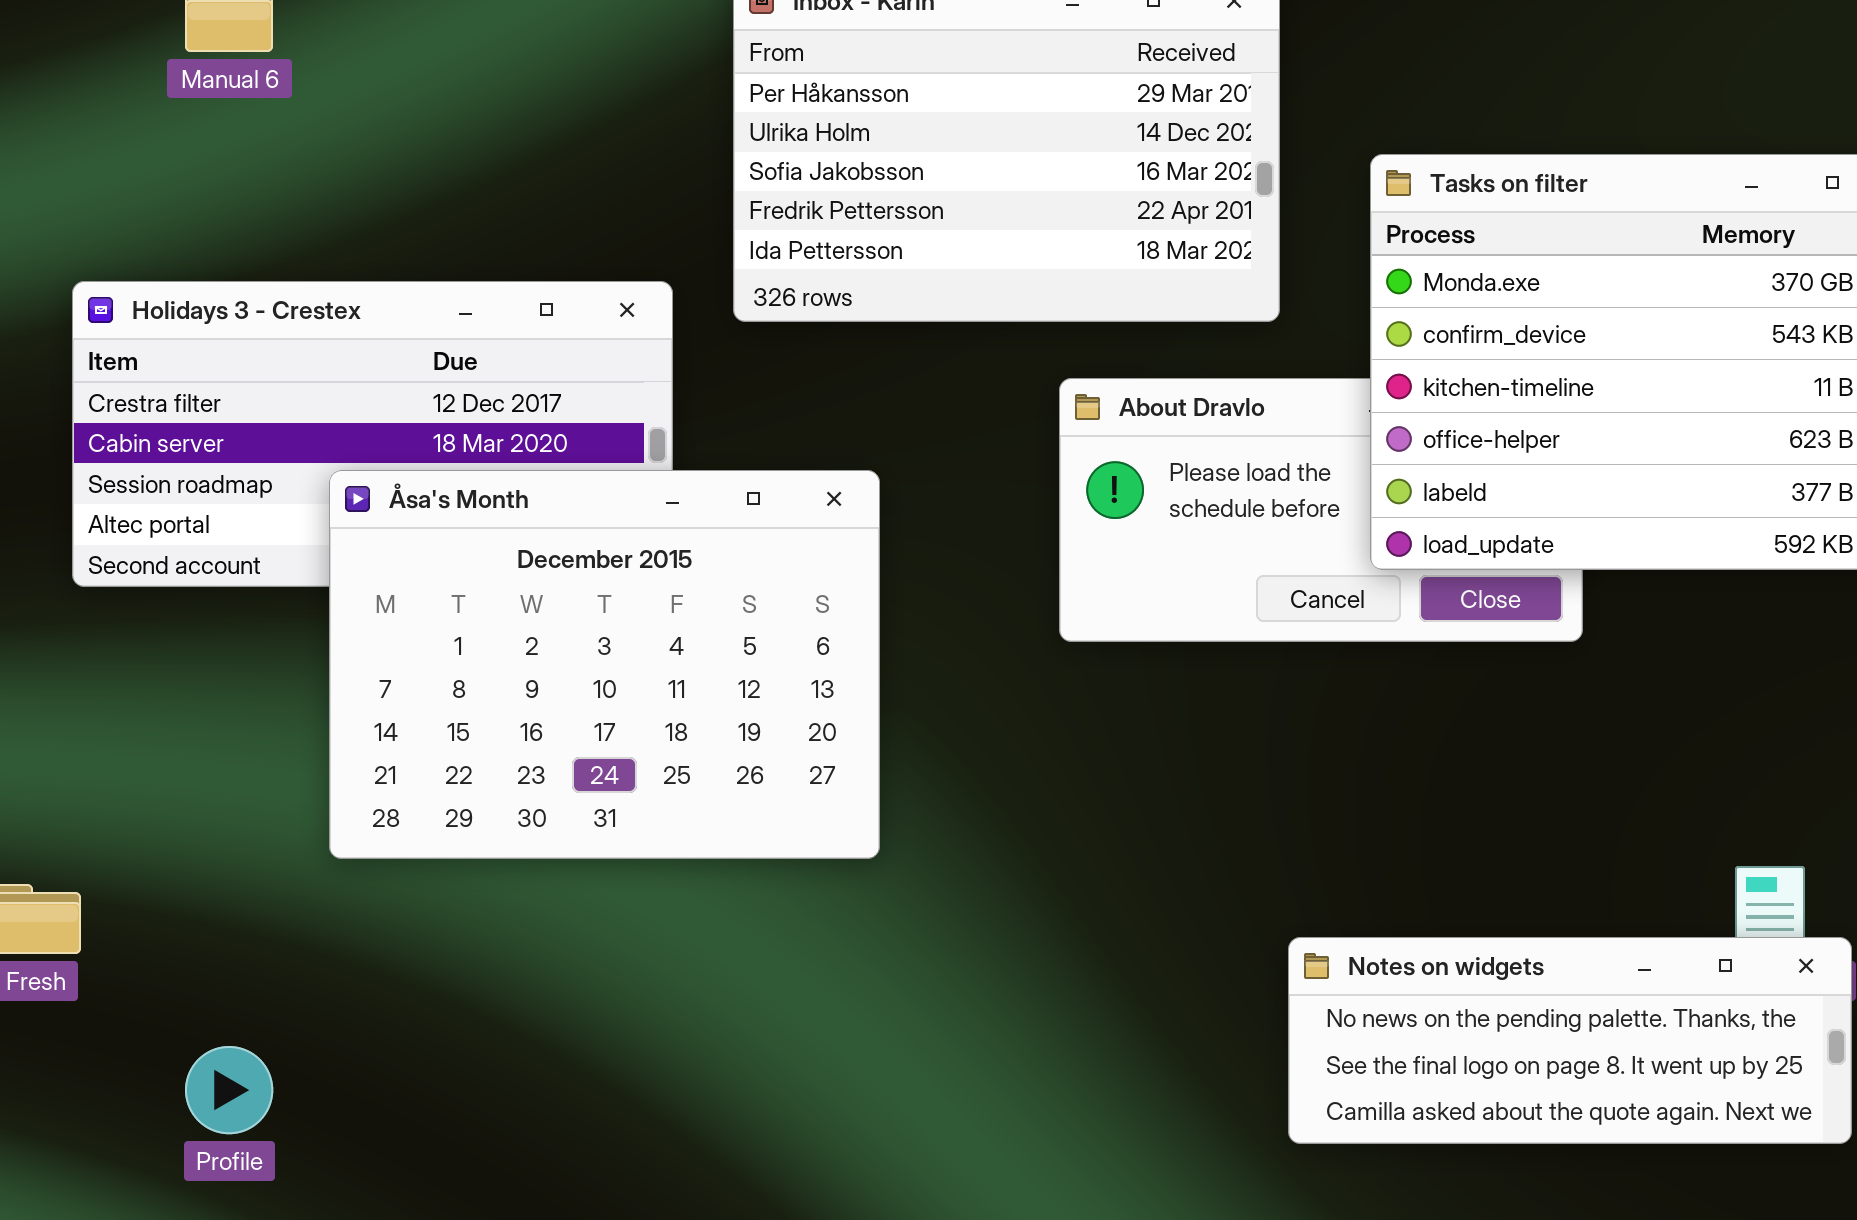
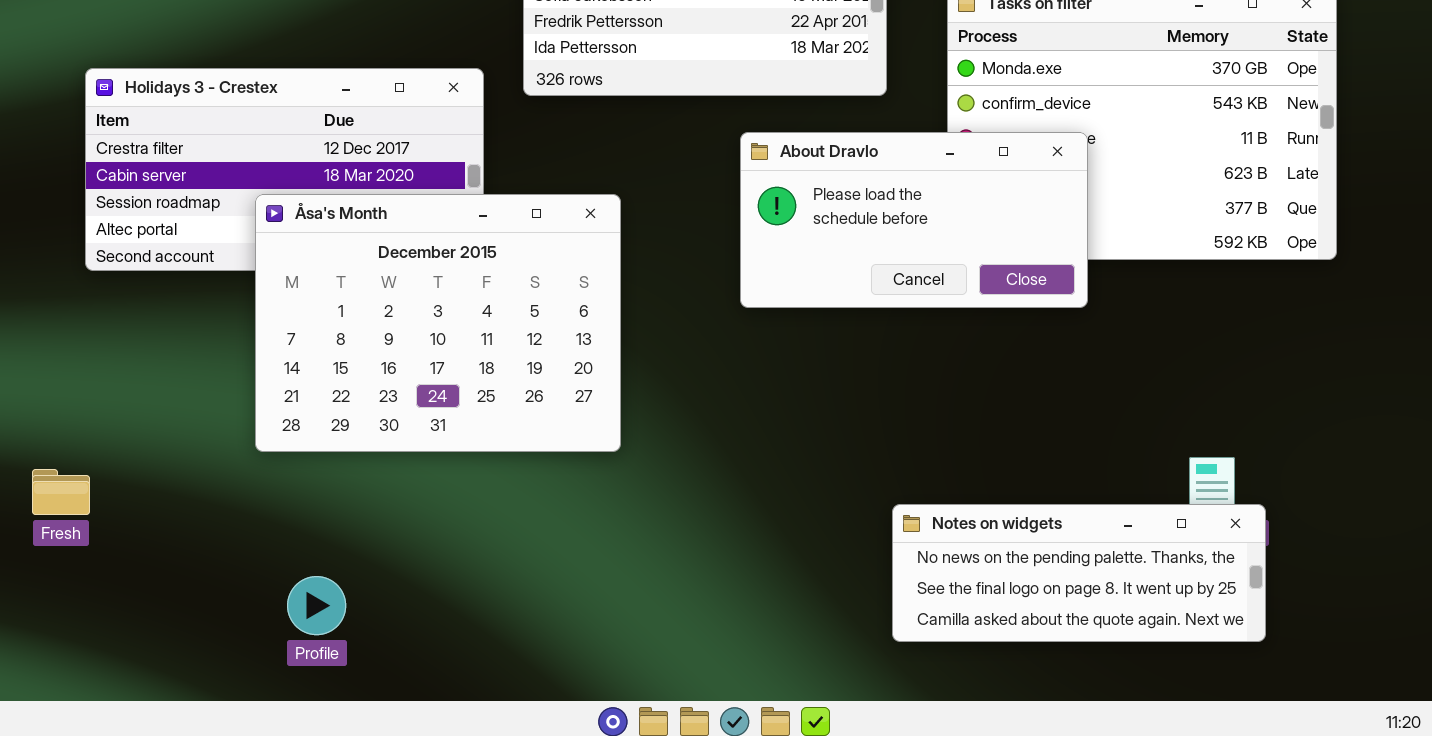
About Dravlo: [1059,378,1583,642] -> [740,132,1088,308], raised
Profile: [185,1046,273,1134] -> [287,576,346,635], moved

